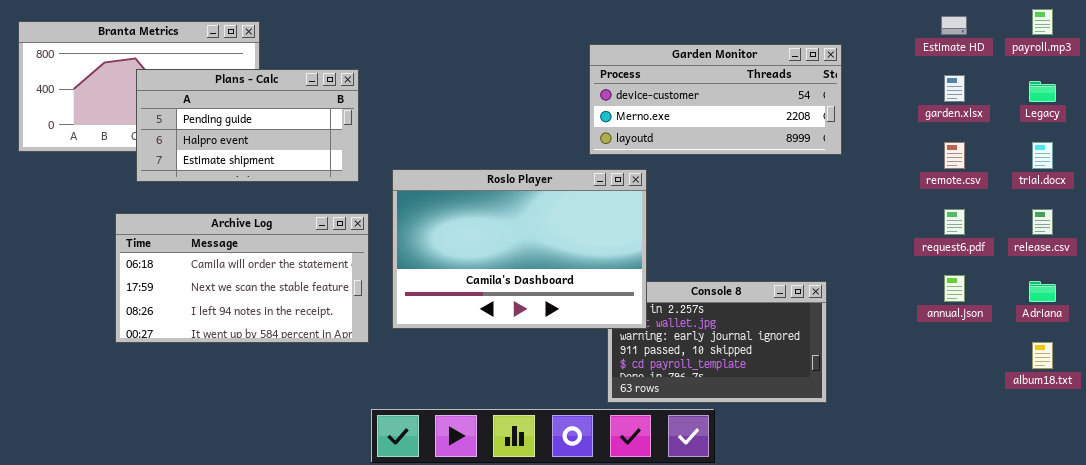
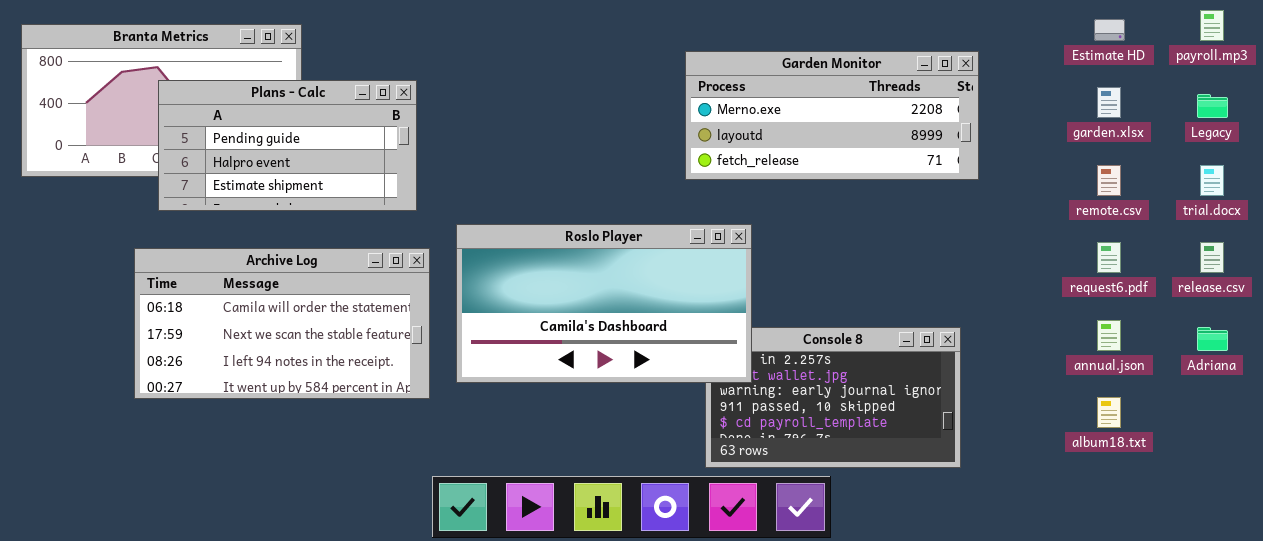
Garden Monitor: [589,44,842,155] -> [685,51,979,180], scrolled down 1 row
Roslo Player: [392,169,647,329] -> [456,224,752,383], resized
album18.txt: [1032,342,1053,369] -> [1097,397,1121,428], moved

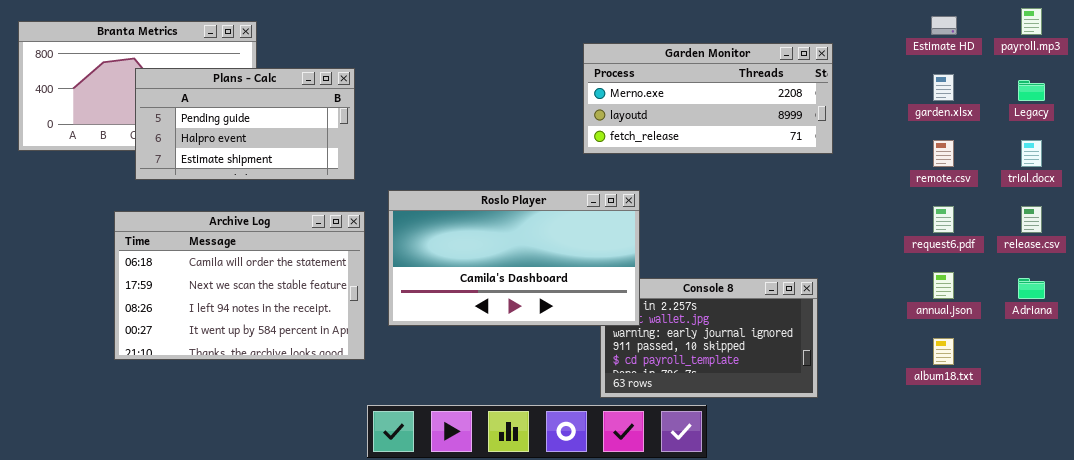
Archive Log: [134,248,430,399] -> [114,211,365,360], resized

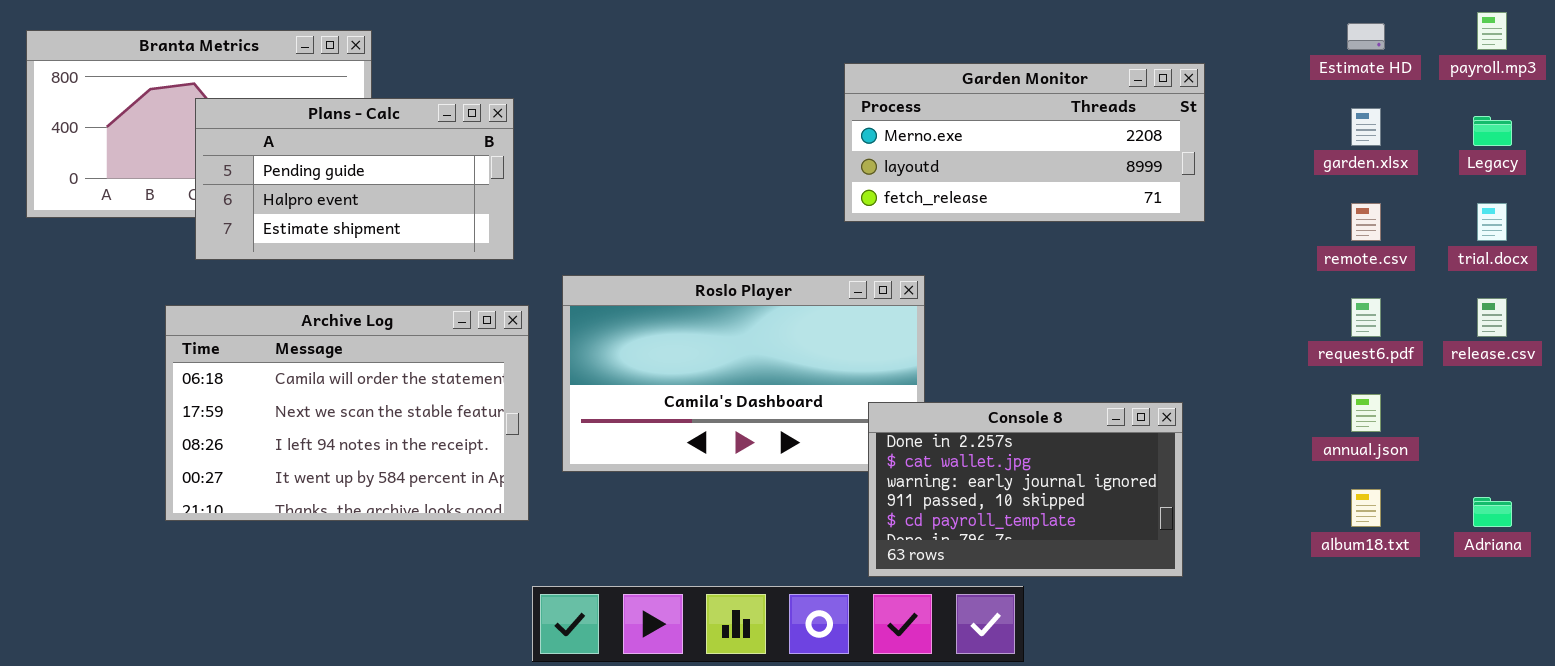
Console 8: [600,278,818,398] -> [868,402,1183,577], raised
Adriana: [1018,278,1045,299] -> [1473,497,1512,527], moved

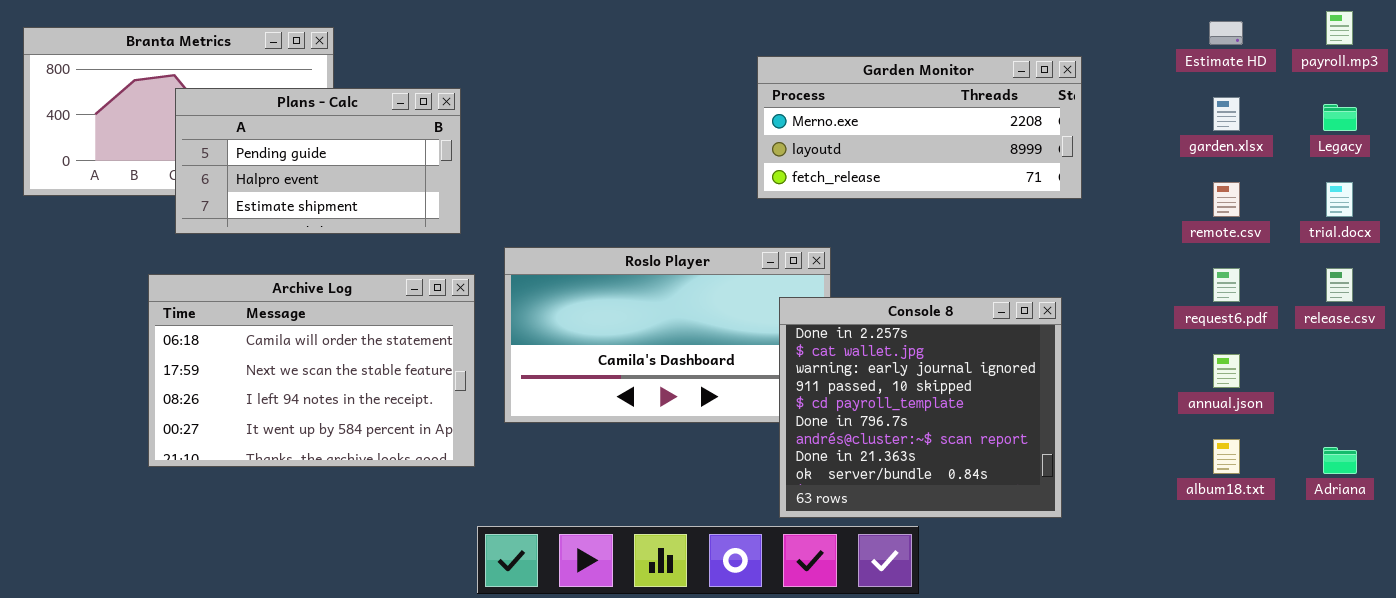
Console 8: [868,402,1183,577] -> [779,297,1062,518], resized

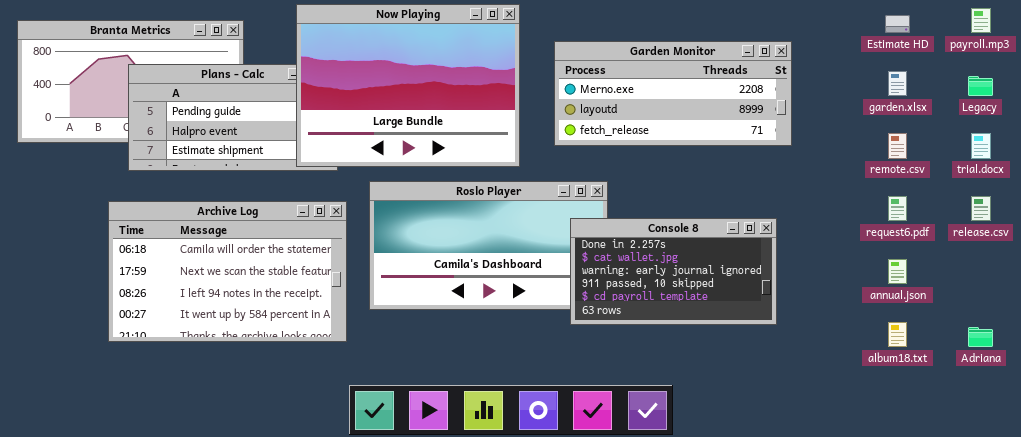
Now Playing: none -> [296,4,520,167], opened
Console 8: [779,297,1062,518] -> [570,218,777,325], resized

